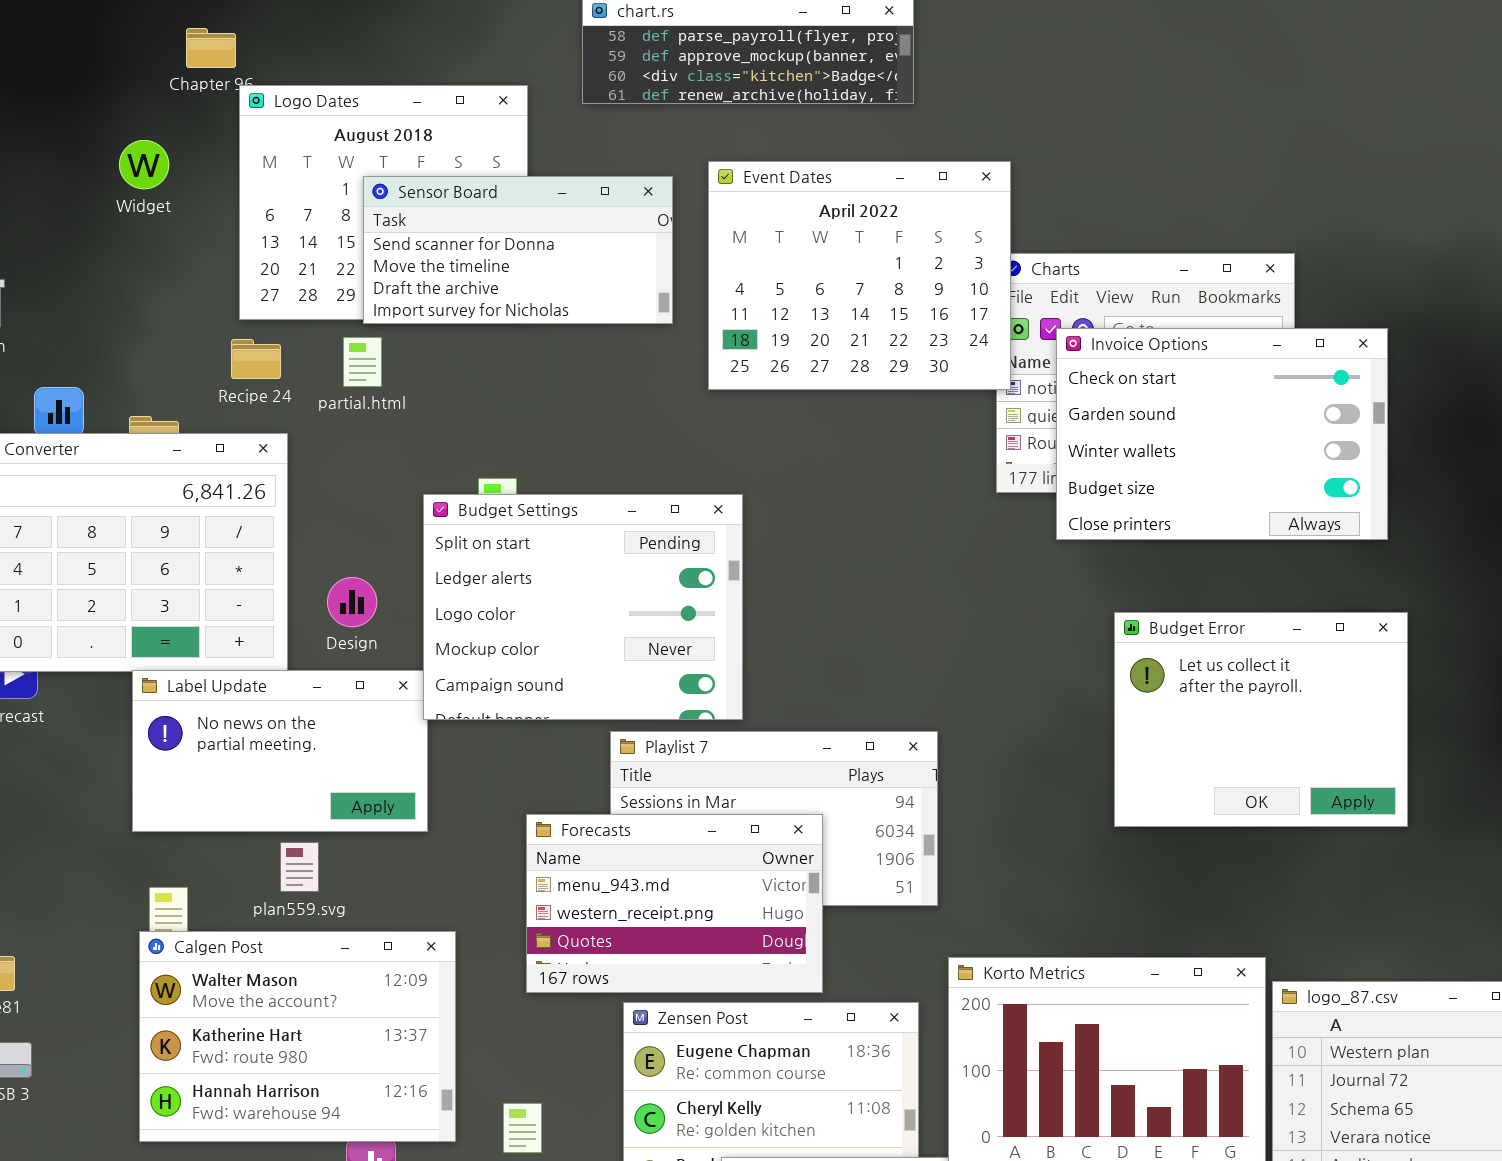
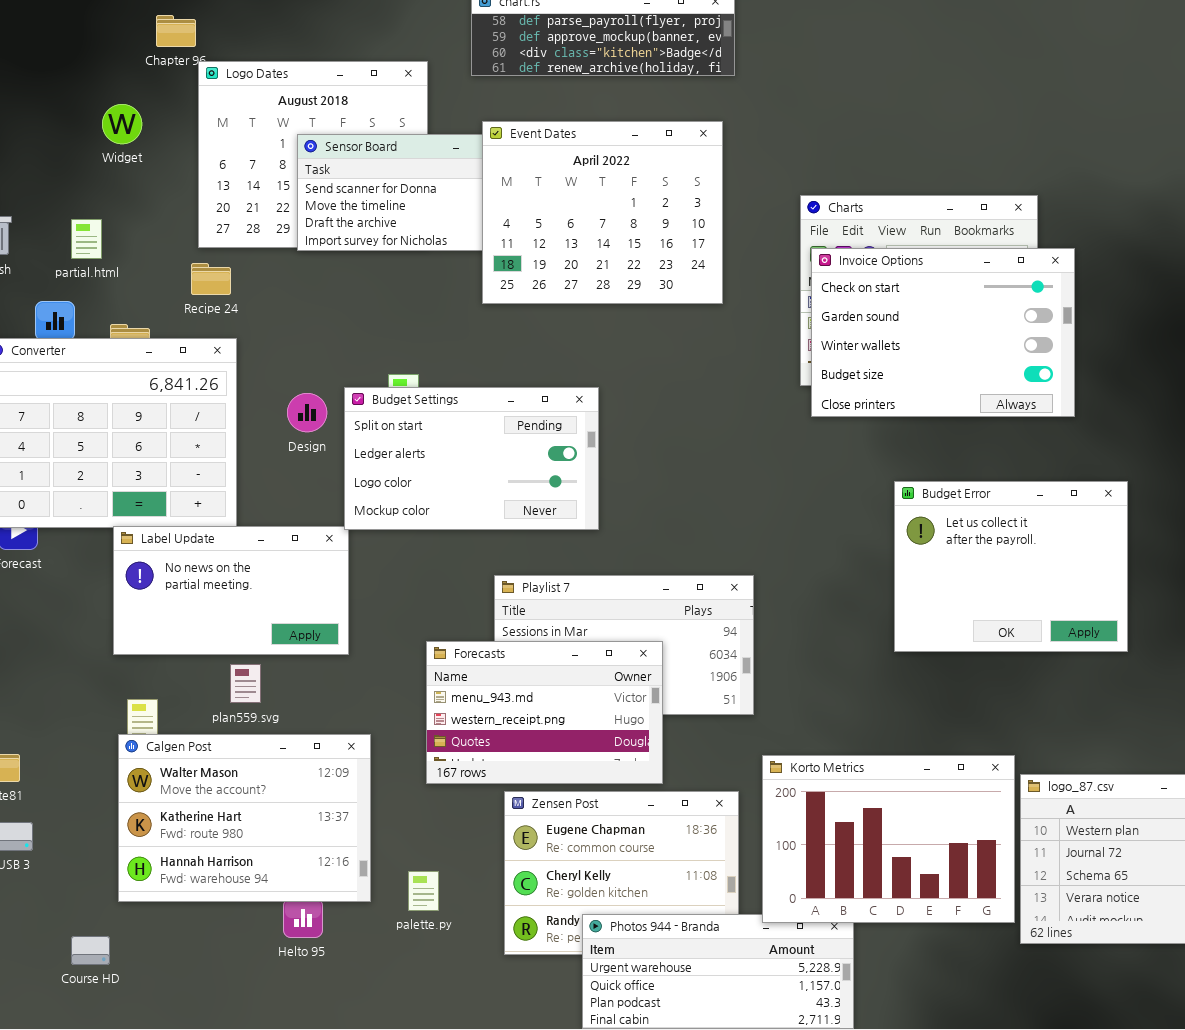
Event Dates: [708,161,1011,390] -> [482,121,723,304], moved
Invoice Options: [1056,328,1388,540] -> [811,248,1075,417], moved
partial.html: [343,337,382,387] -> [71,219,102,259], moved
Budget Settings: [423,494,743,720] -> [344,387,599,530], resized
Design: [327,577,377,627] -> [287,393,327,432], moved

